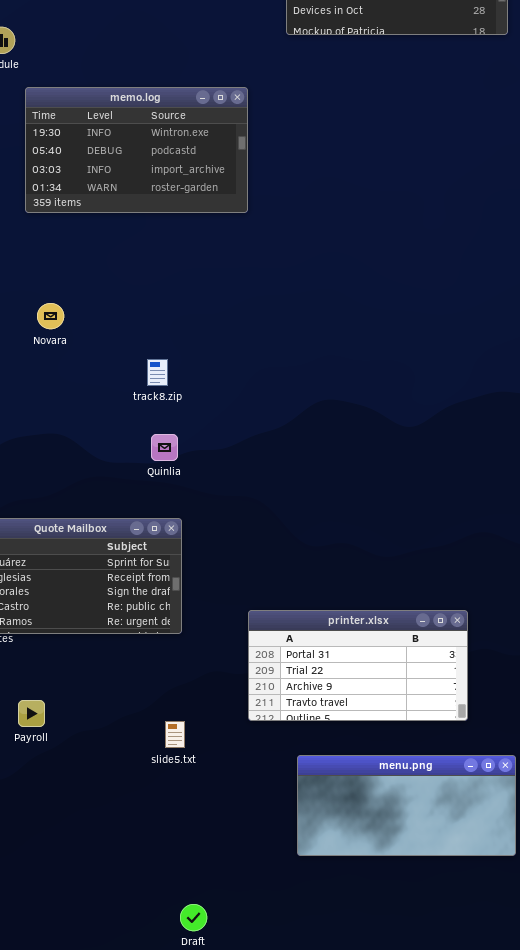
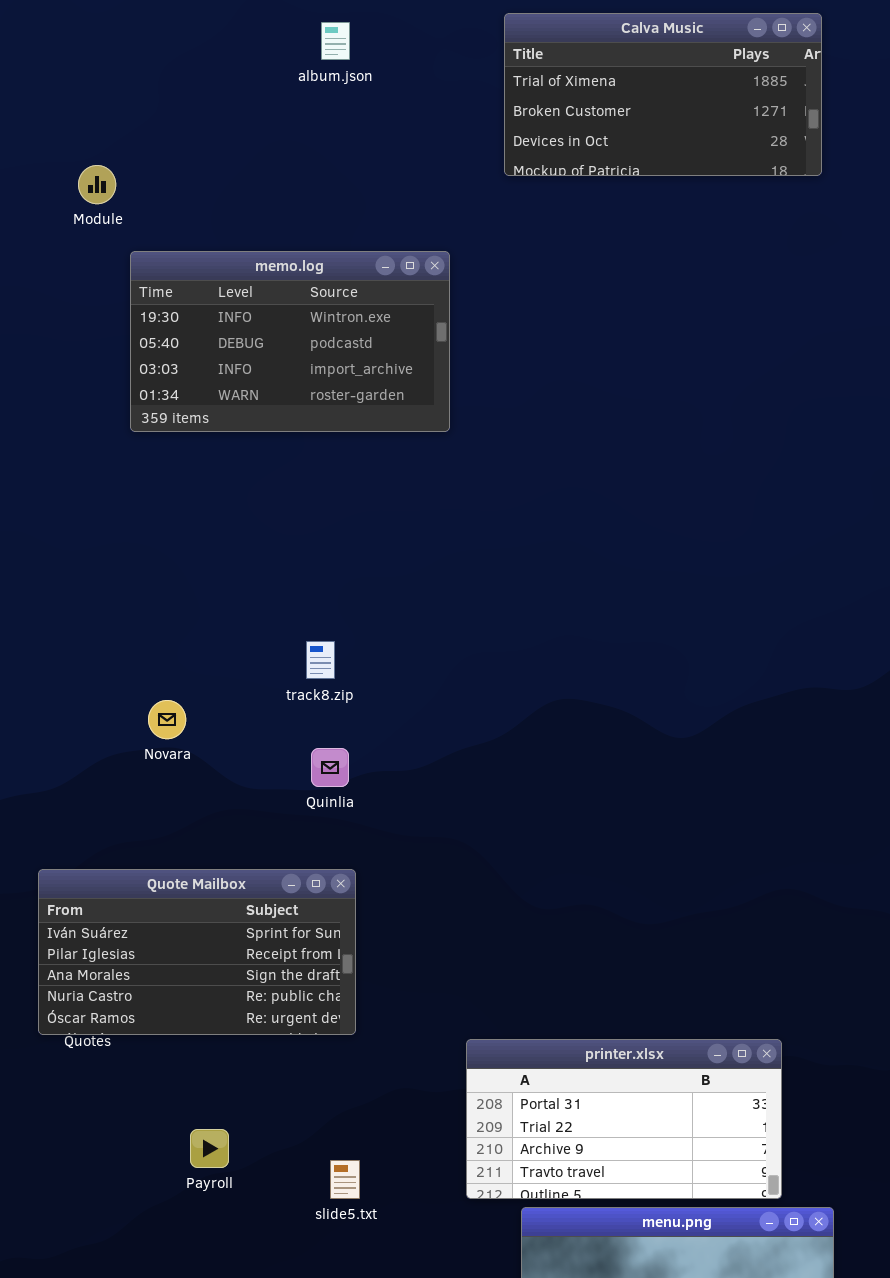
Novara: [37,303,64,329] -> [148,700,186,739], moved
printer.xlsx: [248,610,468,721] -> [466,1039,782,1199], moved
Payroll: [18,700,45,727] -> [190,1129,229,1168], moved

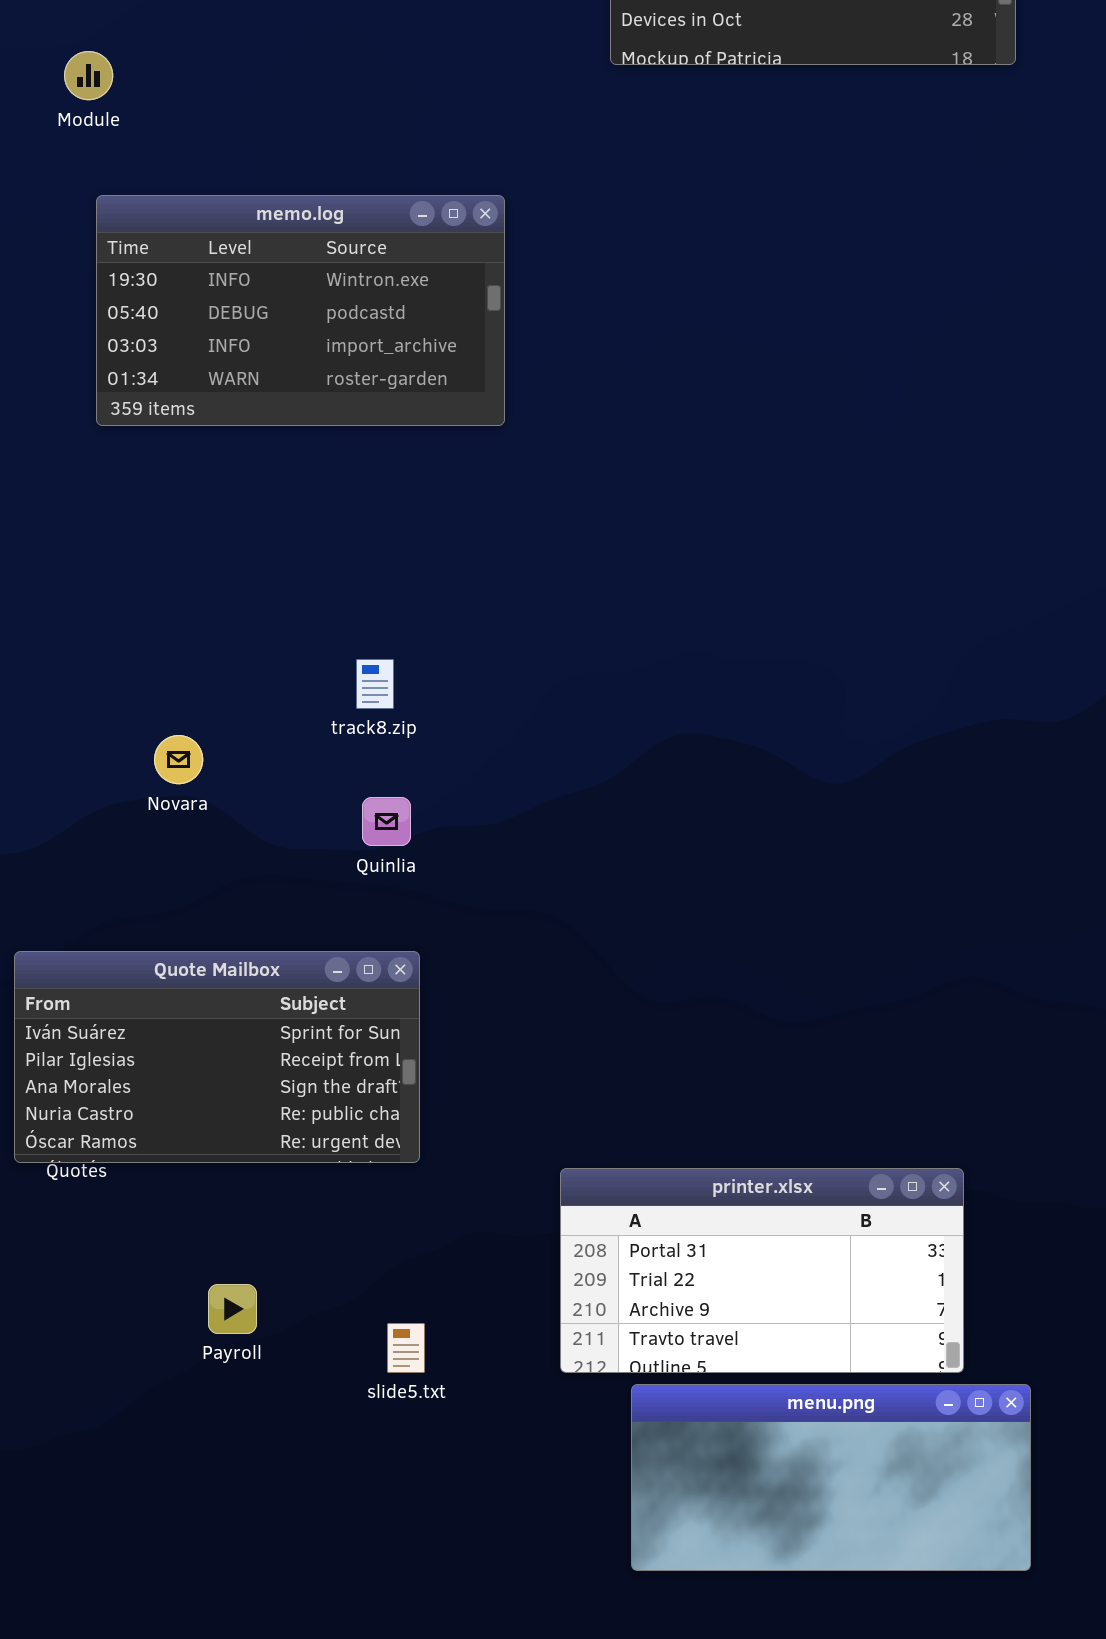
memo.log: [130,251,450,432] -> [96,195,505,426], moved

